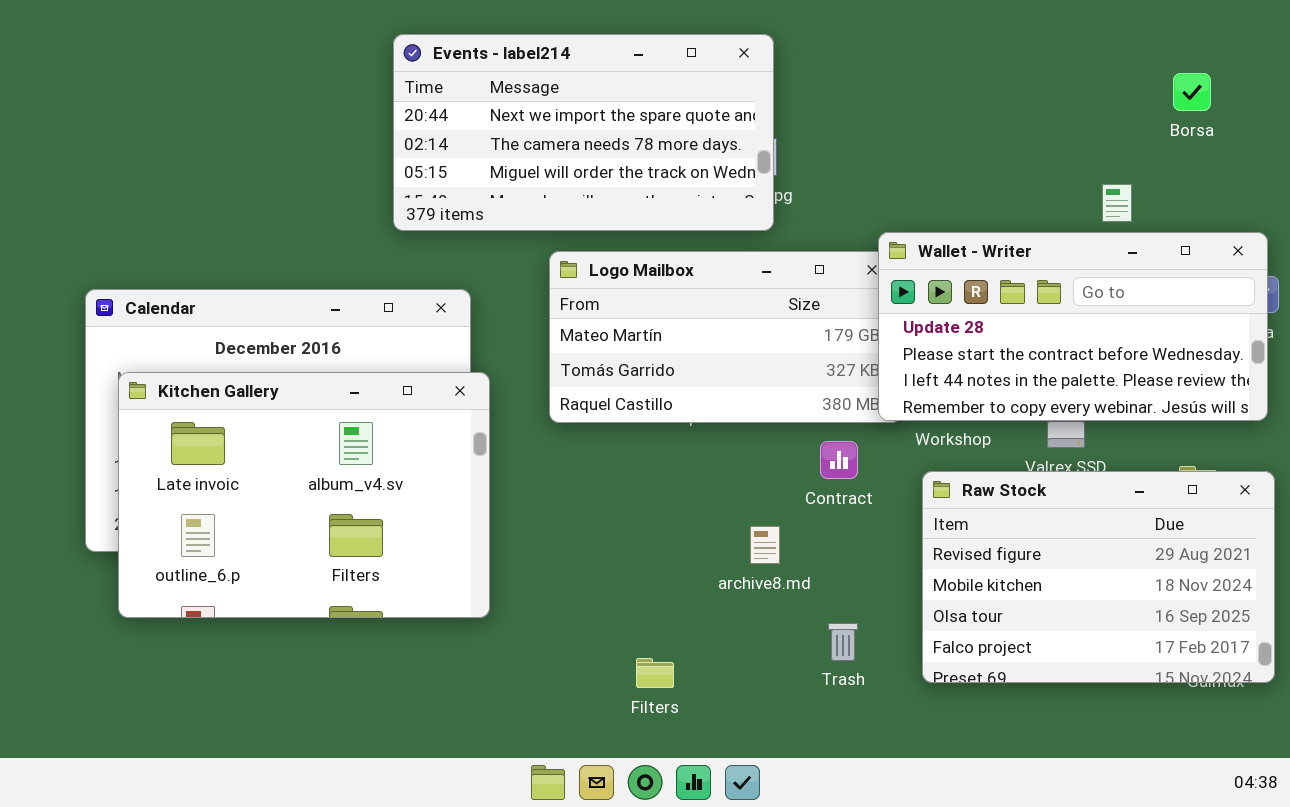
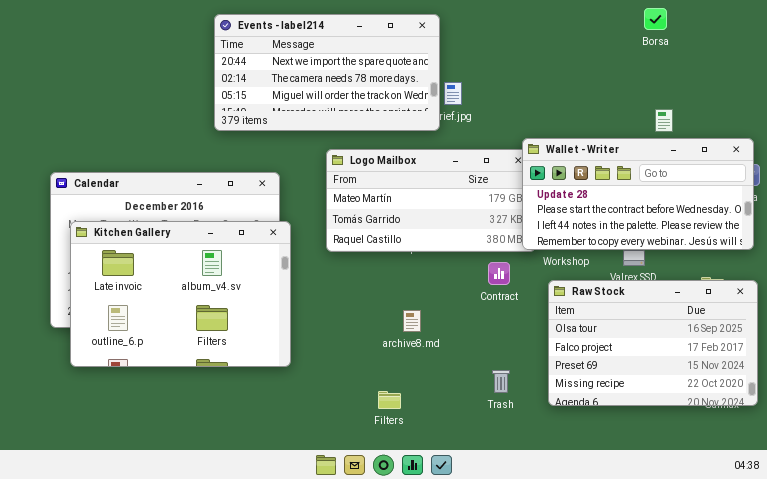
Events - label214: [393,34,774,231] -> [214,14,440,131], moved
Borsa: [1173,73,1211,111] -> [644,8,667,30], moved
Raw Stock: [922,471,1275,683] -> [548,280,758,406], scrolled down 2 rows
archive8.md: [750,526,780,564] -> [403,310,421,332], moved

